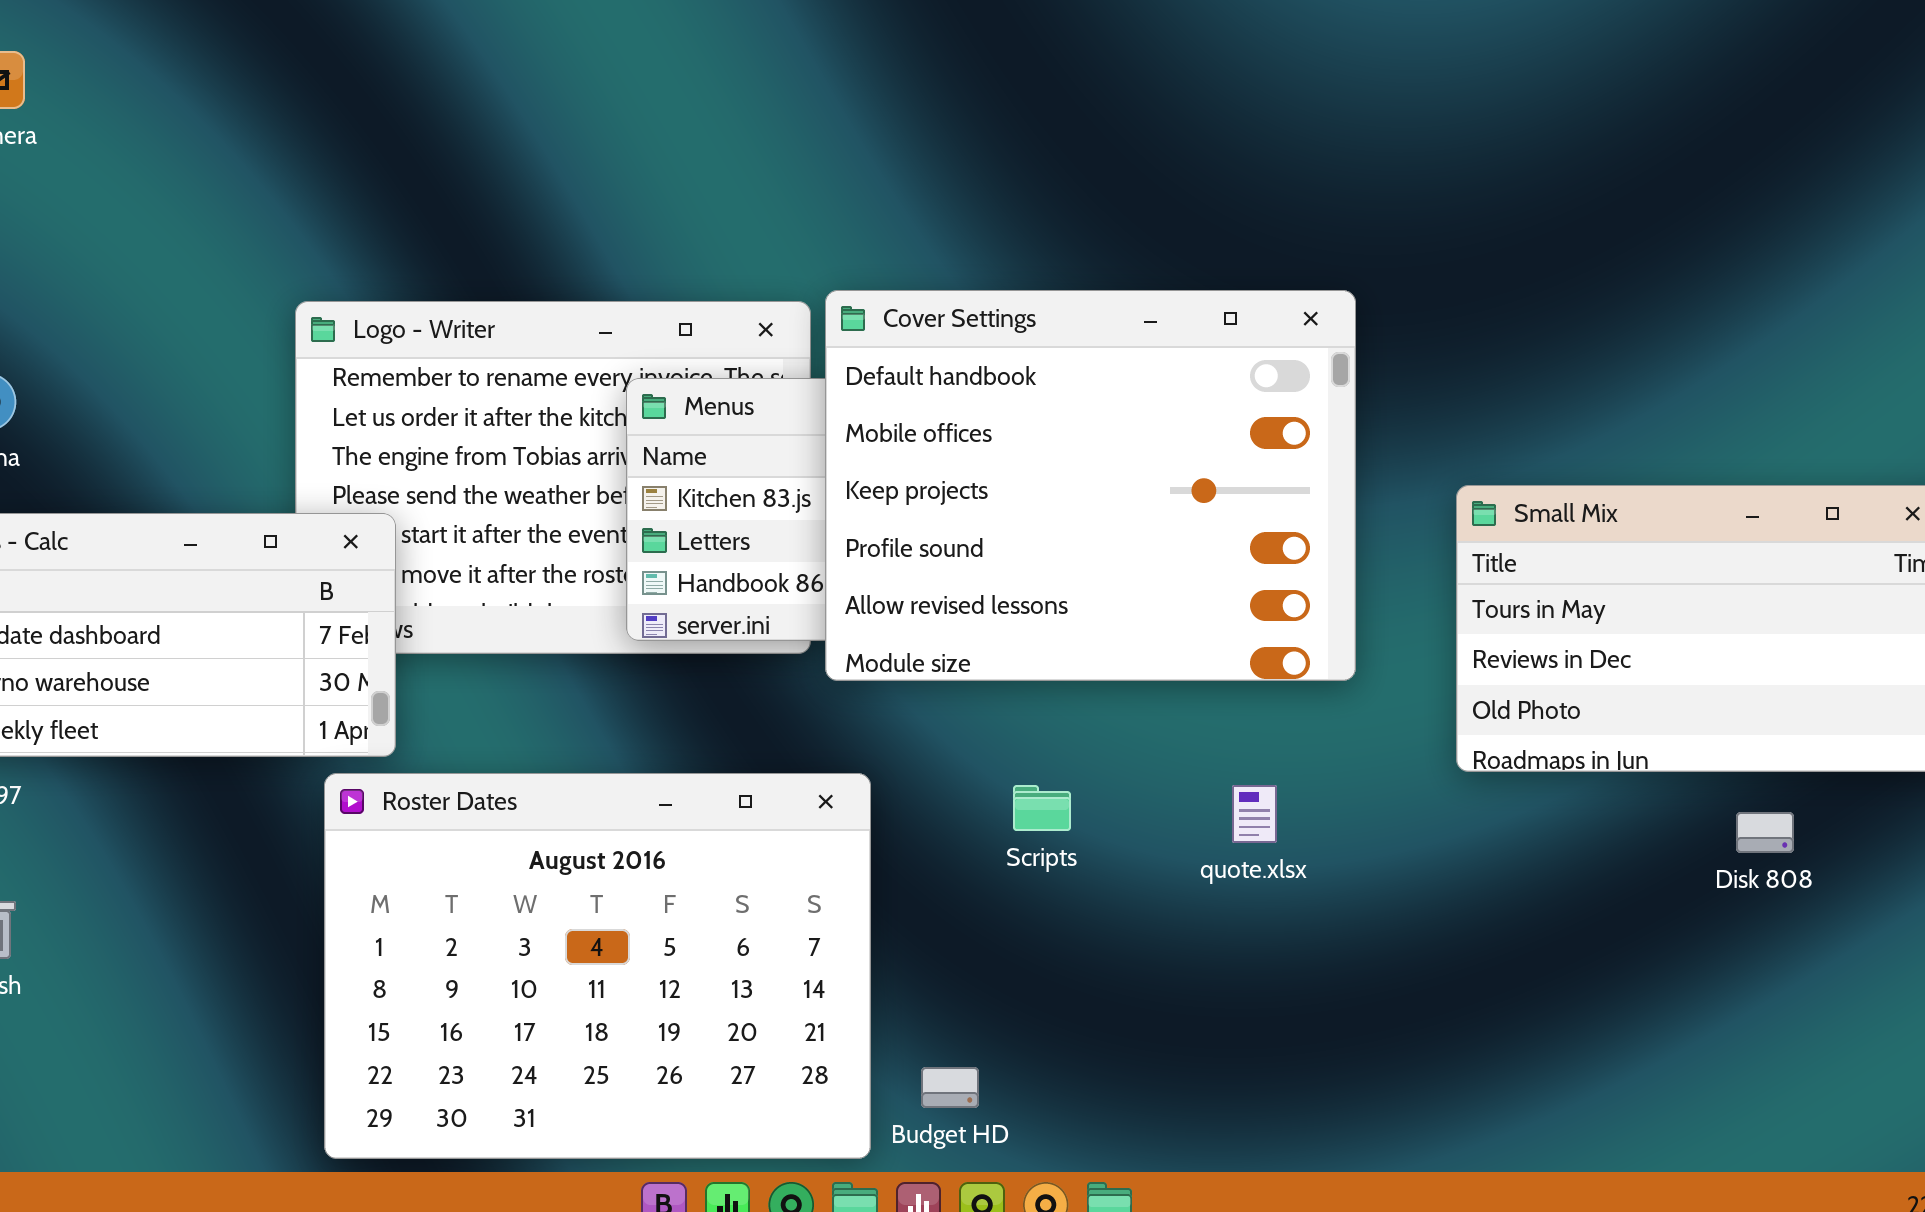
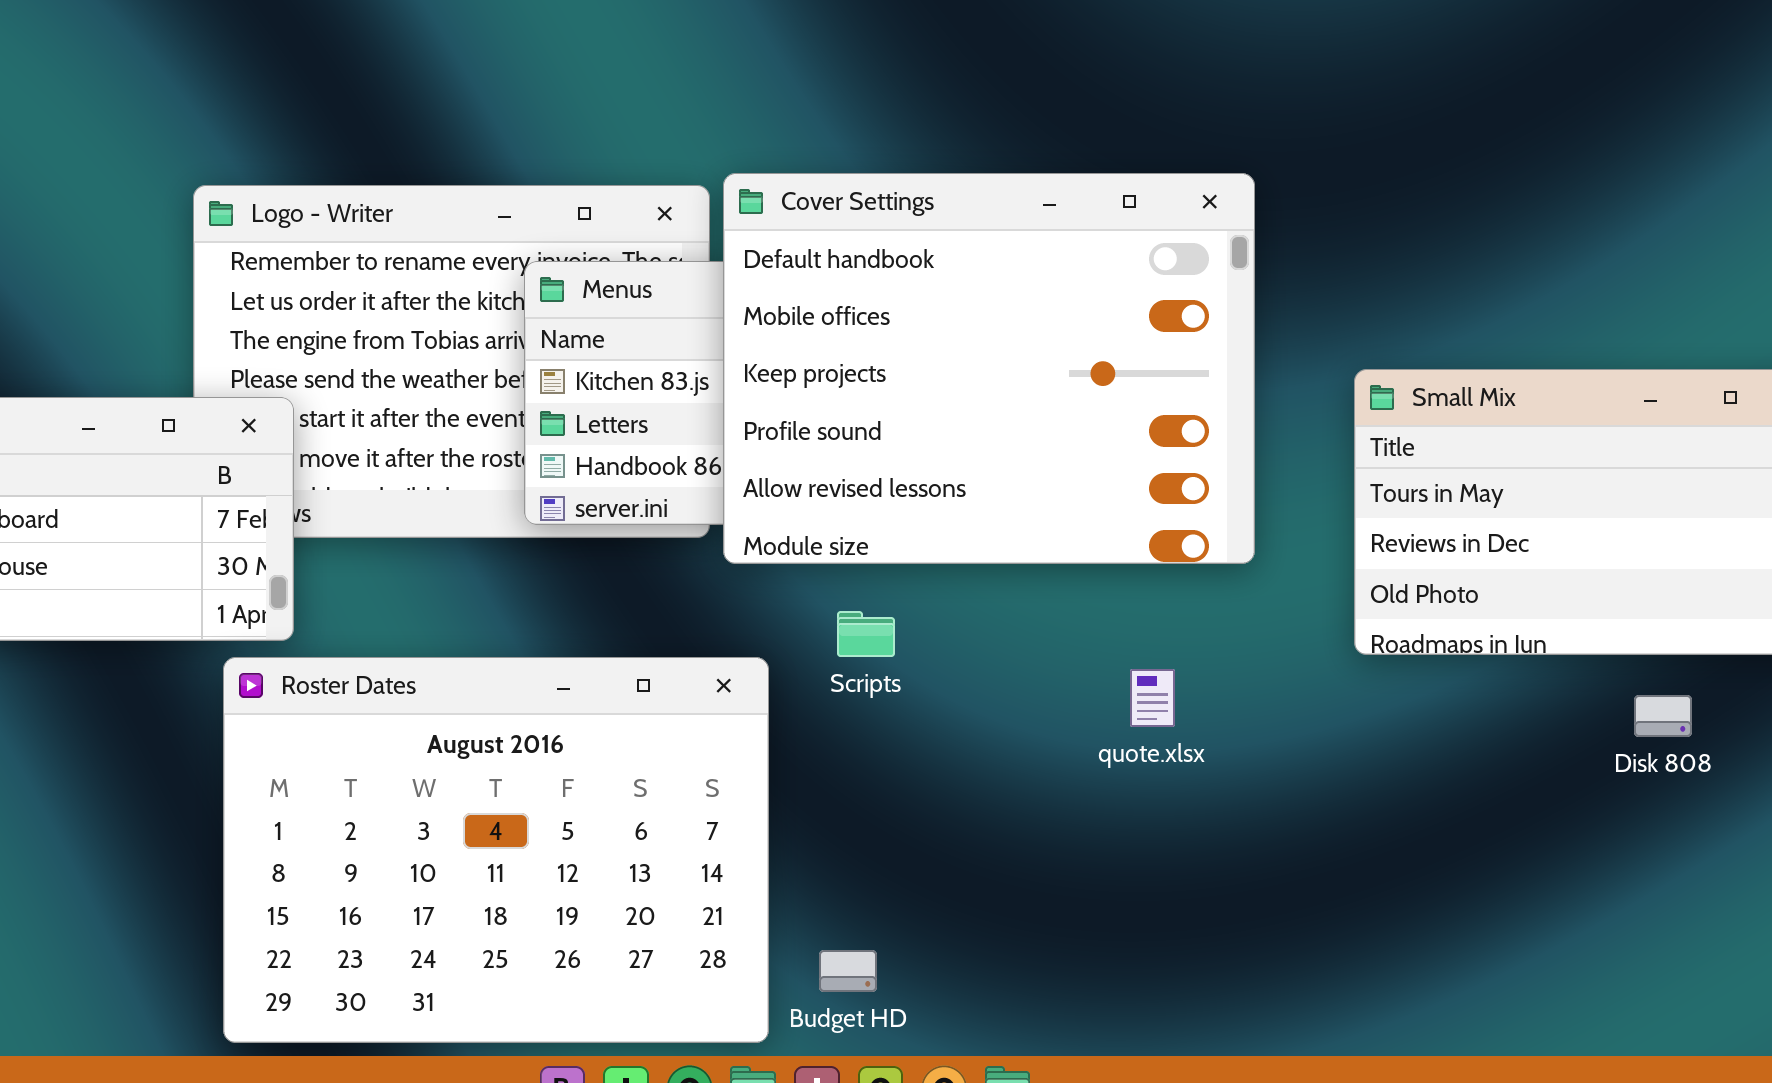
Scripts: [1013,785,1071,831] -> [837,611,895,657], moved

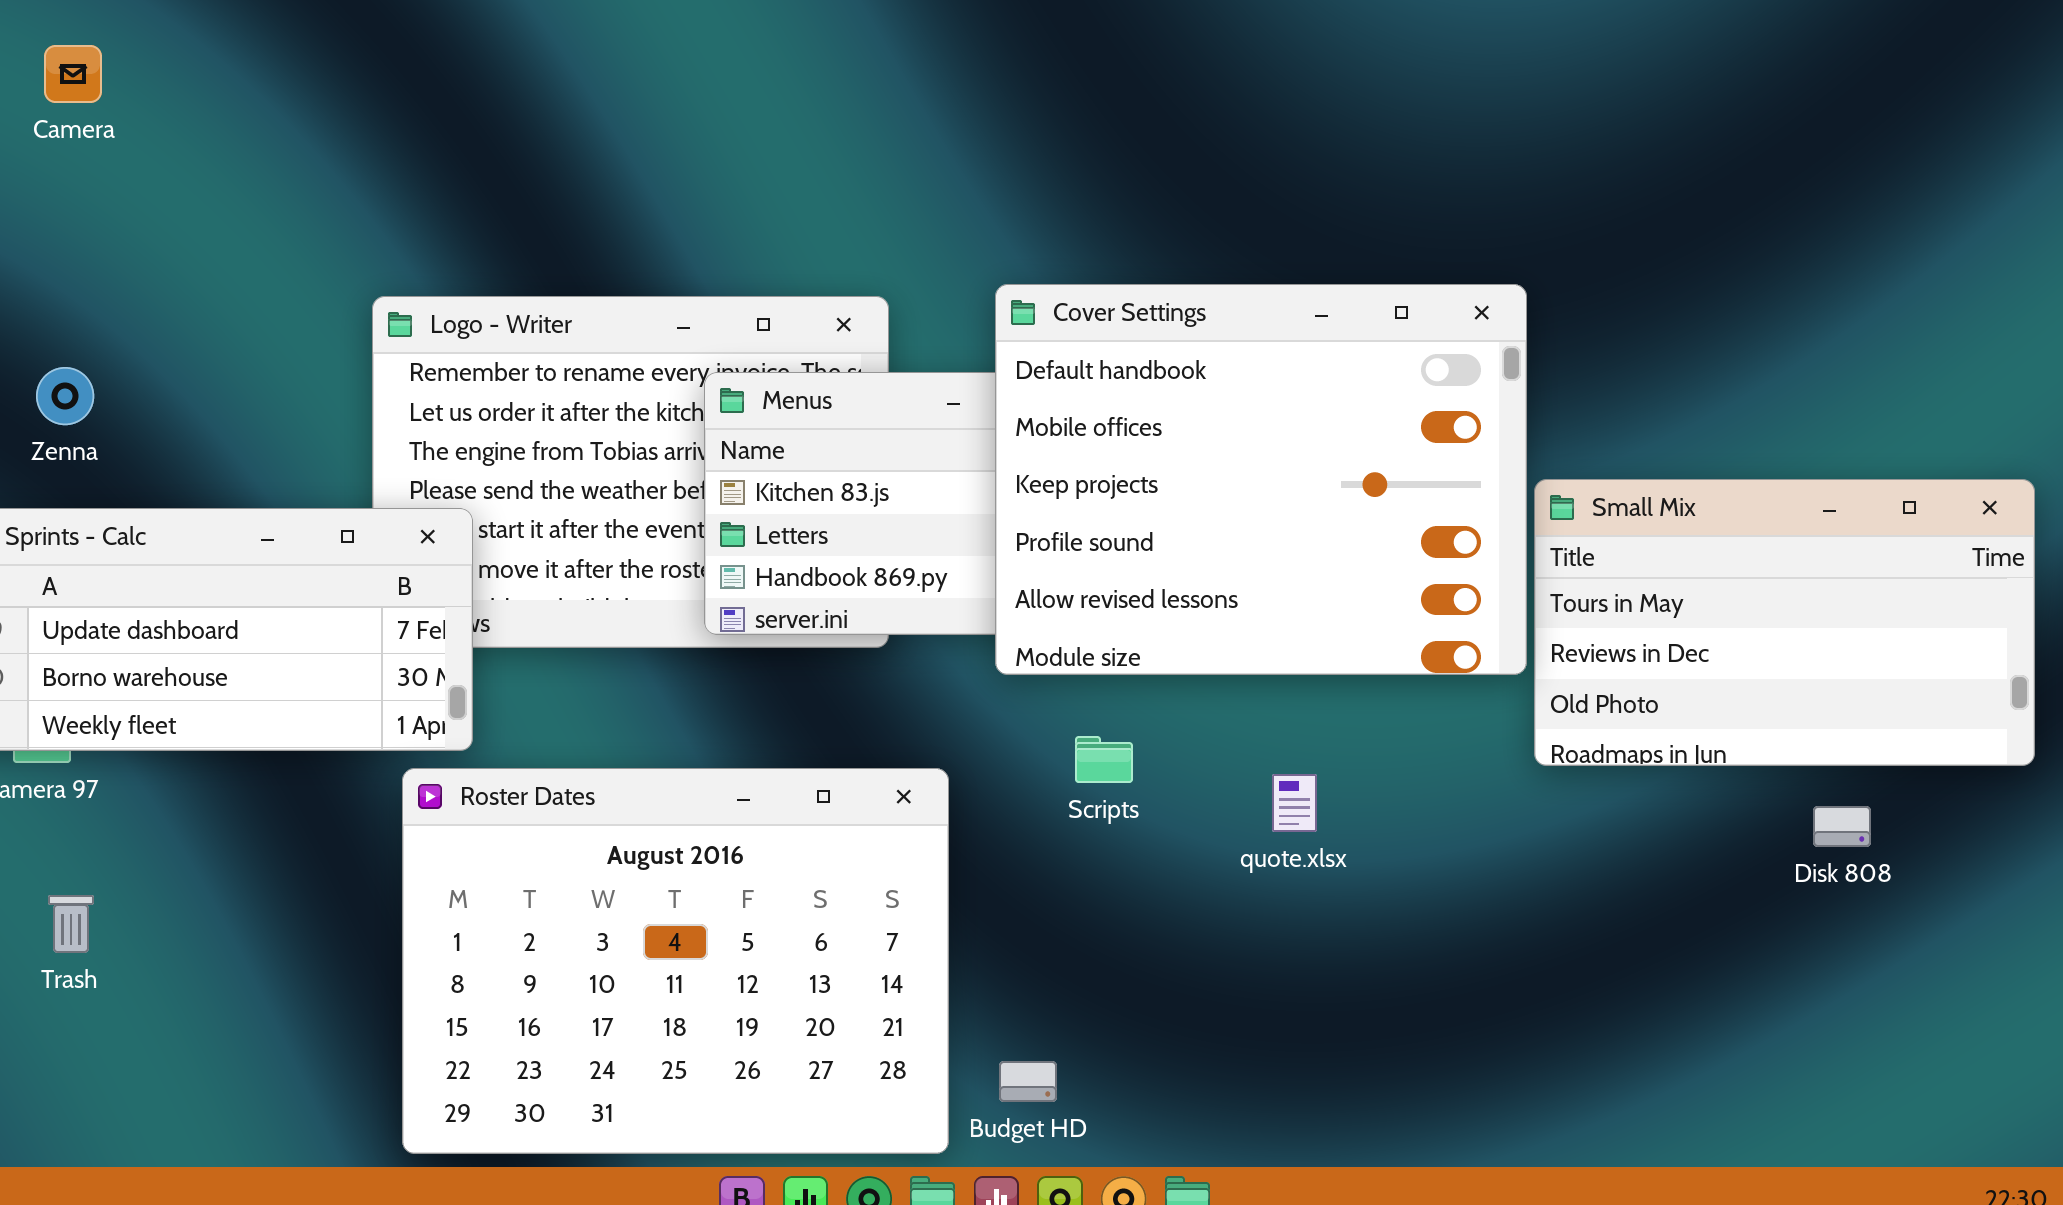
Cover Settings: [723,173,1255,564] -> [995,284,1527,675], moved
Scripts: [837,611,895,657] -> [1075,736,1133,783], moved
quote.xlsx: [1130,669,1175,727] -> [1272,774,1317,832], moved

